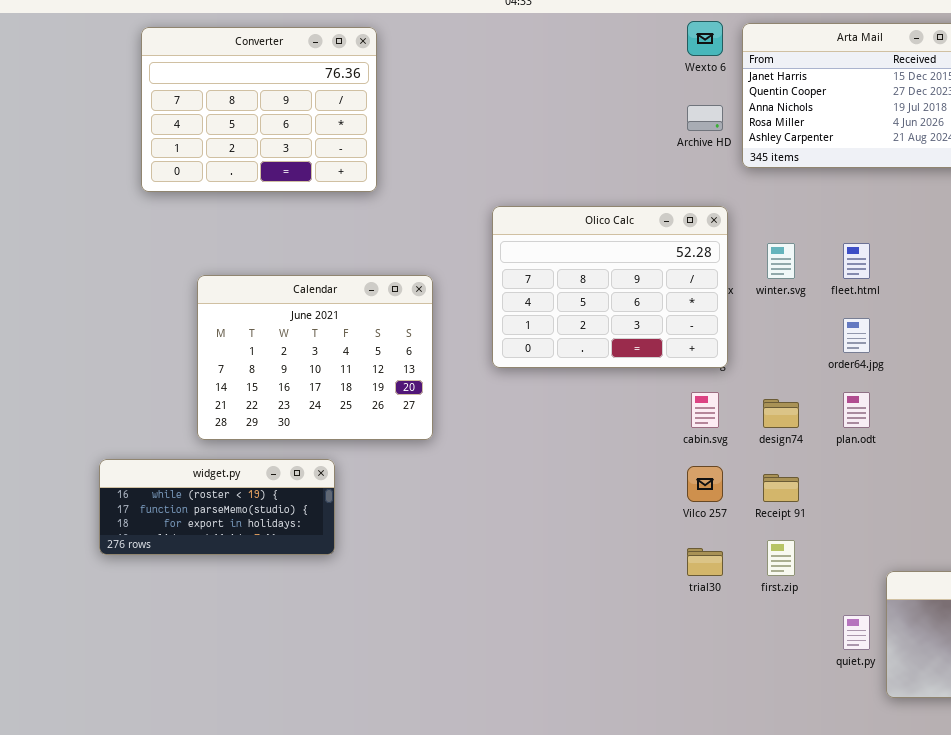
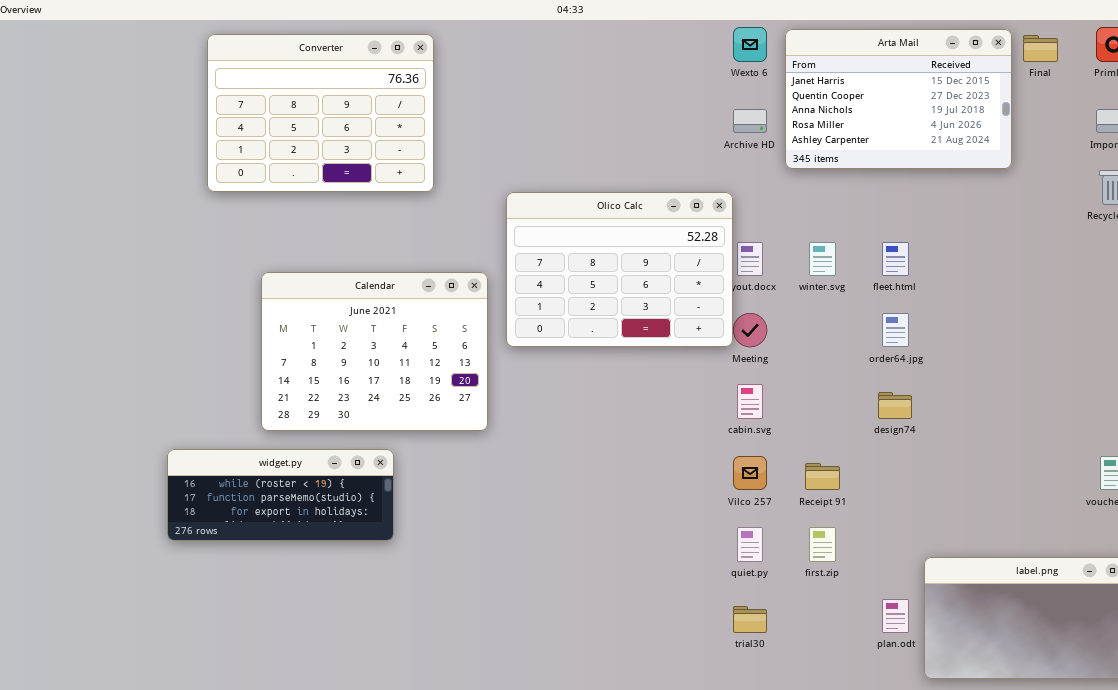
Olico Calc: [492,206,728,368] -> [506,192,733,347], moved
plan.odt: [843,392,870,428] -> [882,599,909,633], moved
design74: [763,399,799,428] -> [878,392,912,419], moved
trial30: [687,548,723,576] -> [733,606,767,633], moved
quiet.py: [843,615,870,650] -> [737,527,763,562], moved

